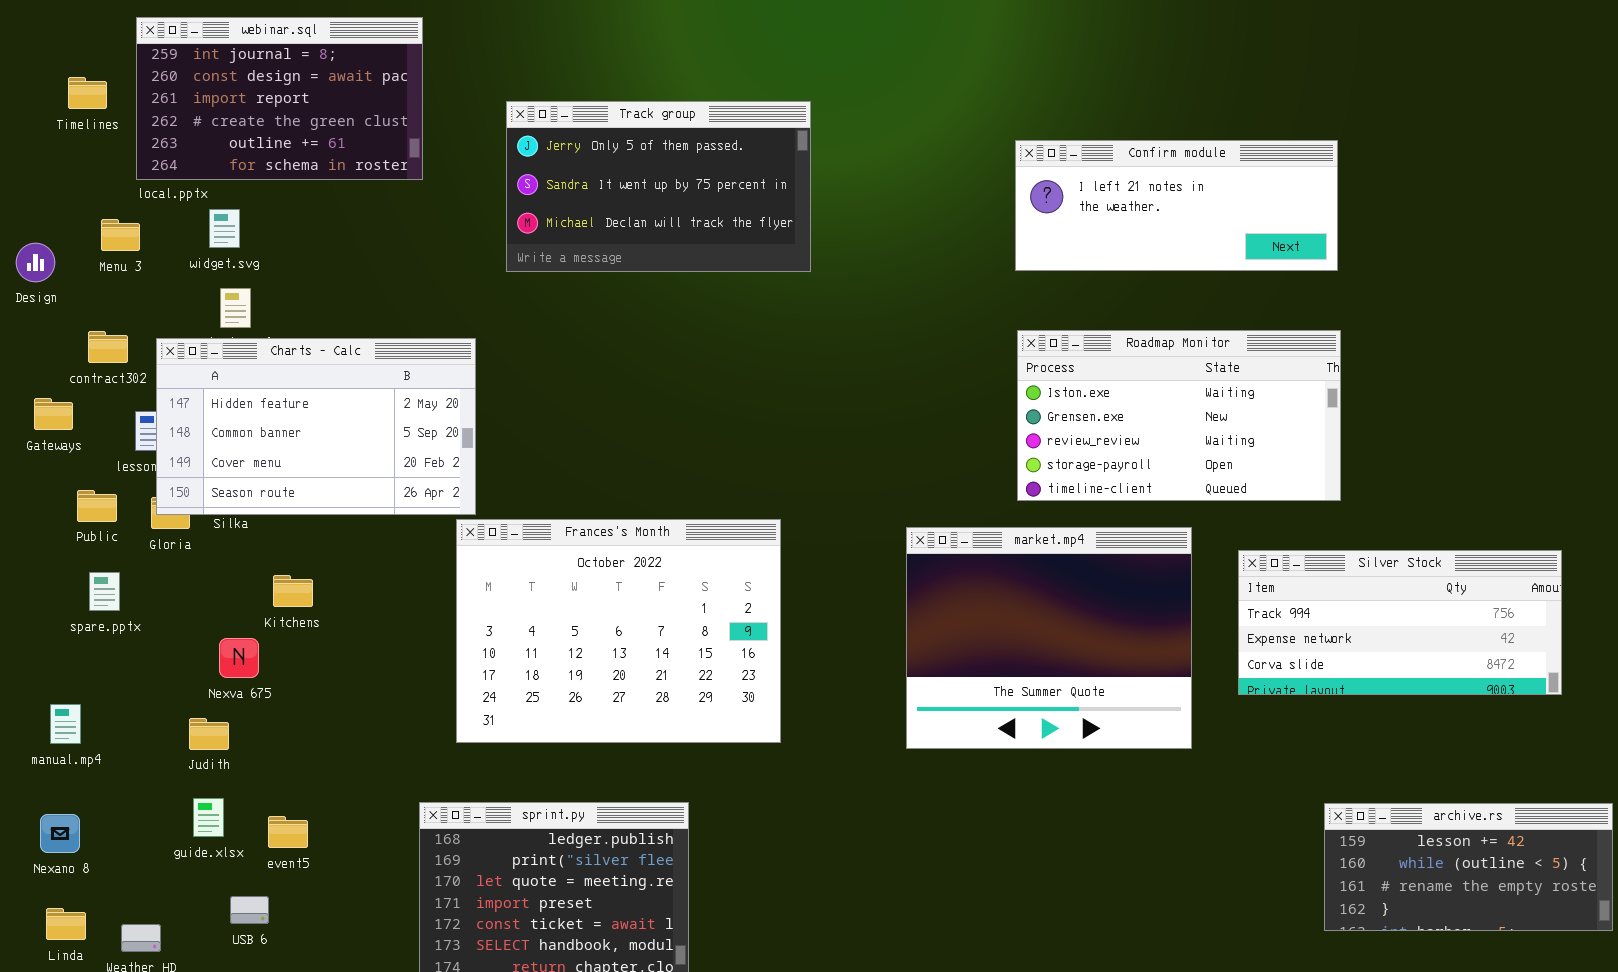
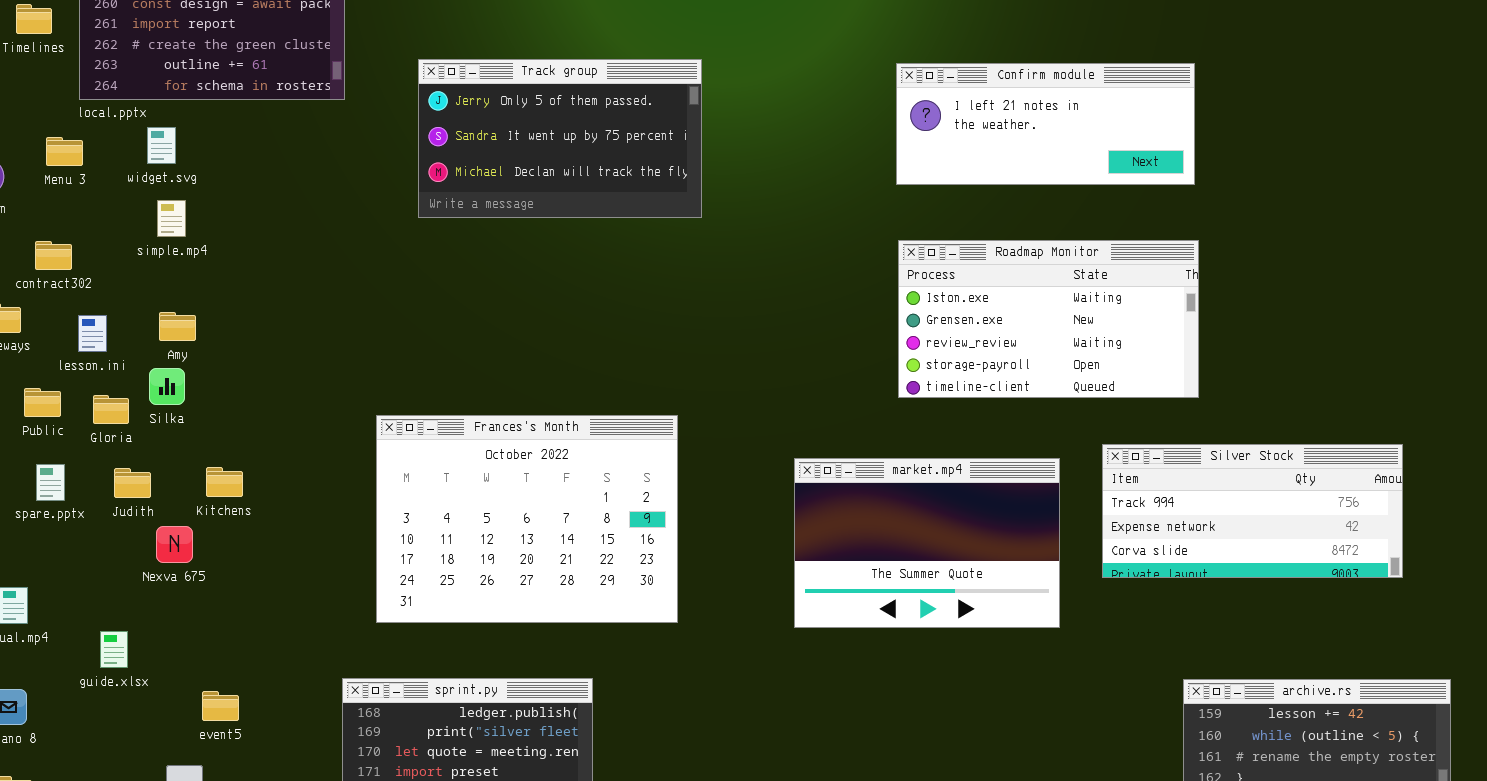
Track group: [506,101,811,272] -> [418,59,702,218], moved
Charts - Calc: [156,338,476,515] -> none, closed
market.mp4: [906,527,1192,749] -> [794,458,1060,628], resized
Judith: [189,718,229,750] -> [114,468,151,498], moved
guide.xlsx: [193,798,224,837] -> [100,631,128,668], moved

